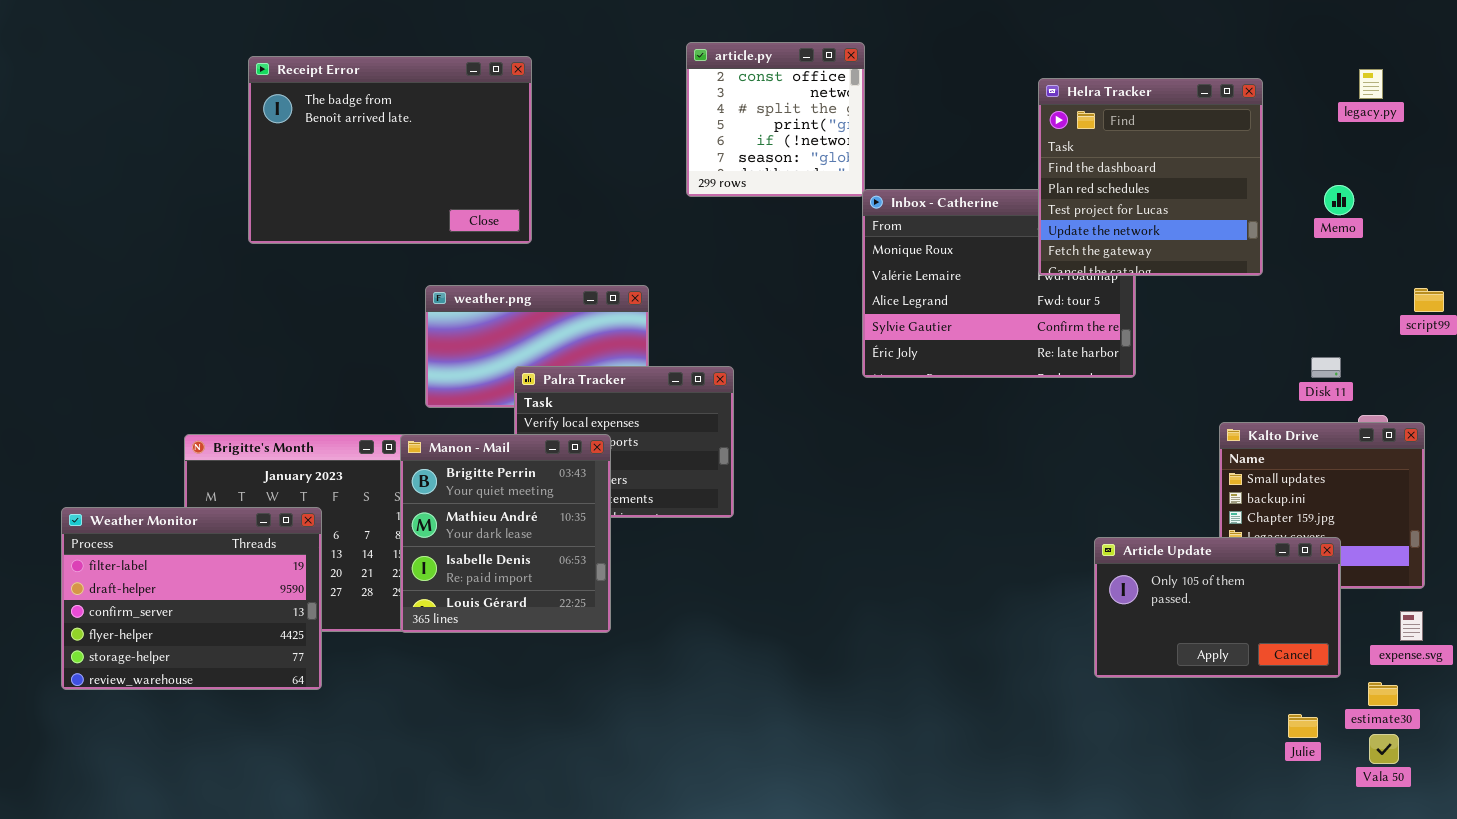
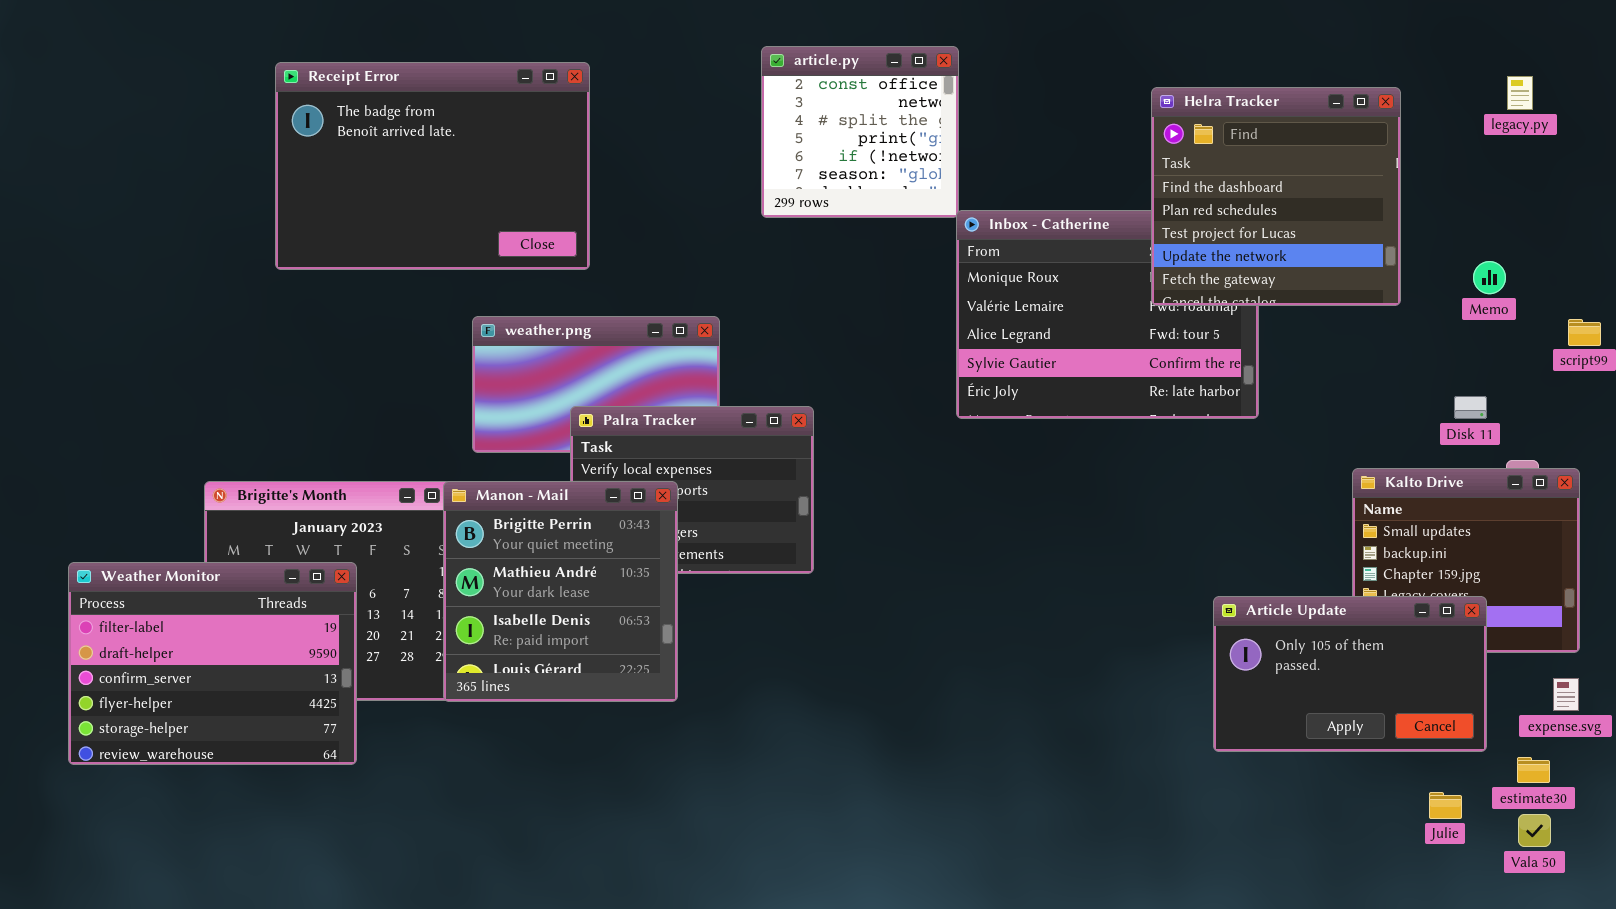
Memo: [1324,185,1354,215] -> [1473,261,1506,294], moved

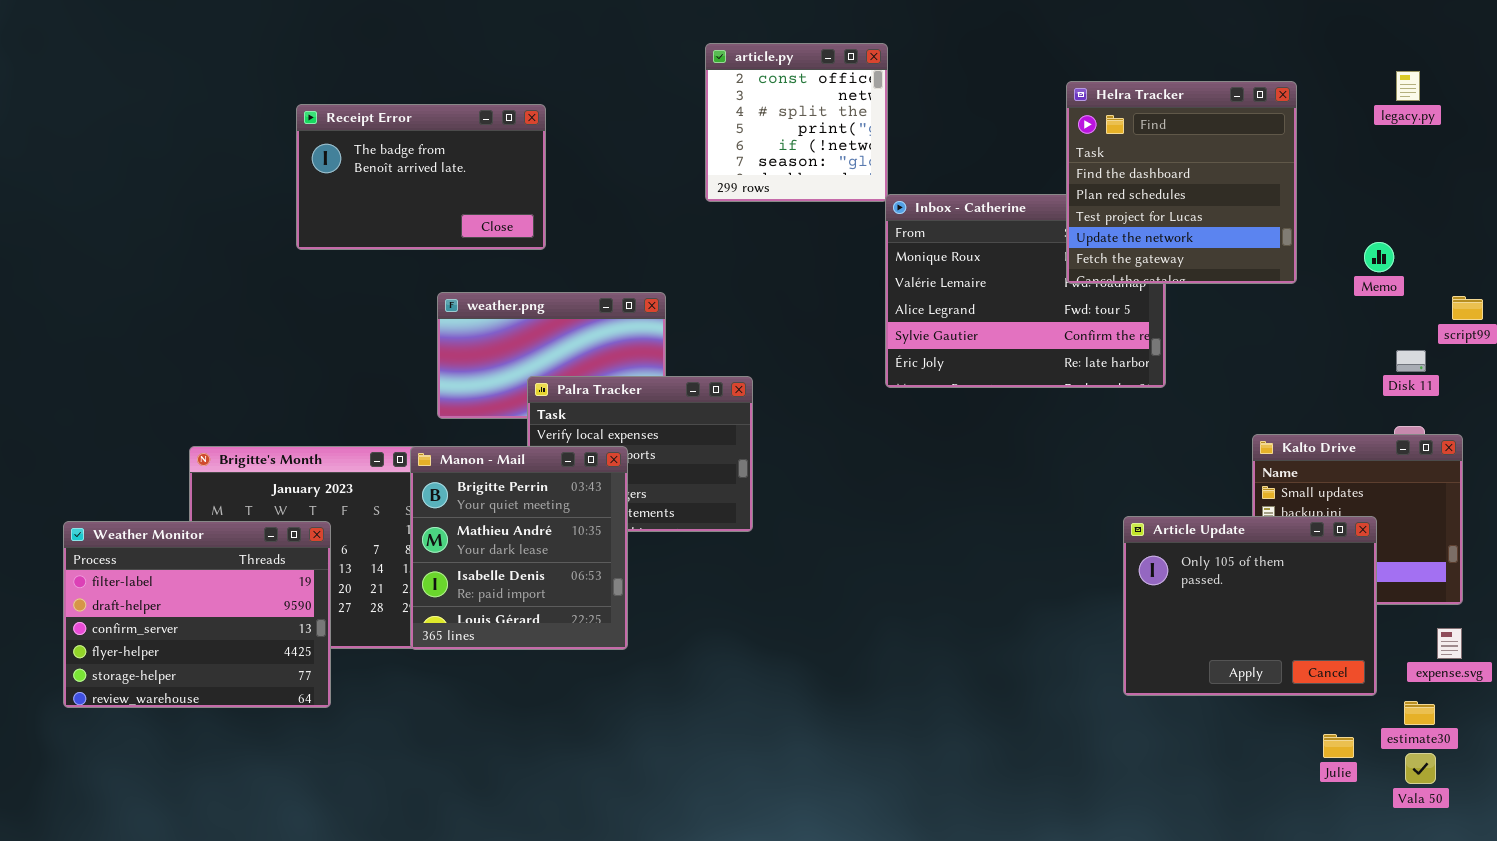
Receipt Error: [275,62,590,270] -> [296,104,546,250], resized
Disk 11: [1454,396,1487,419] -> [1396,350,1426,372], moved
Article Update: [1213,596,1487,752] -> [1123,516,1377,696], resized

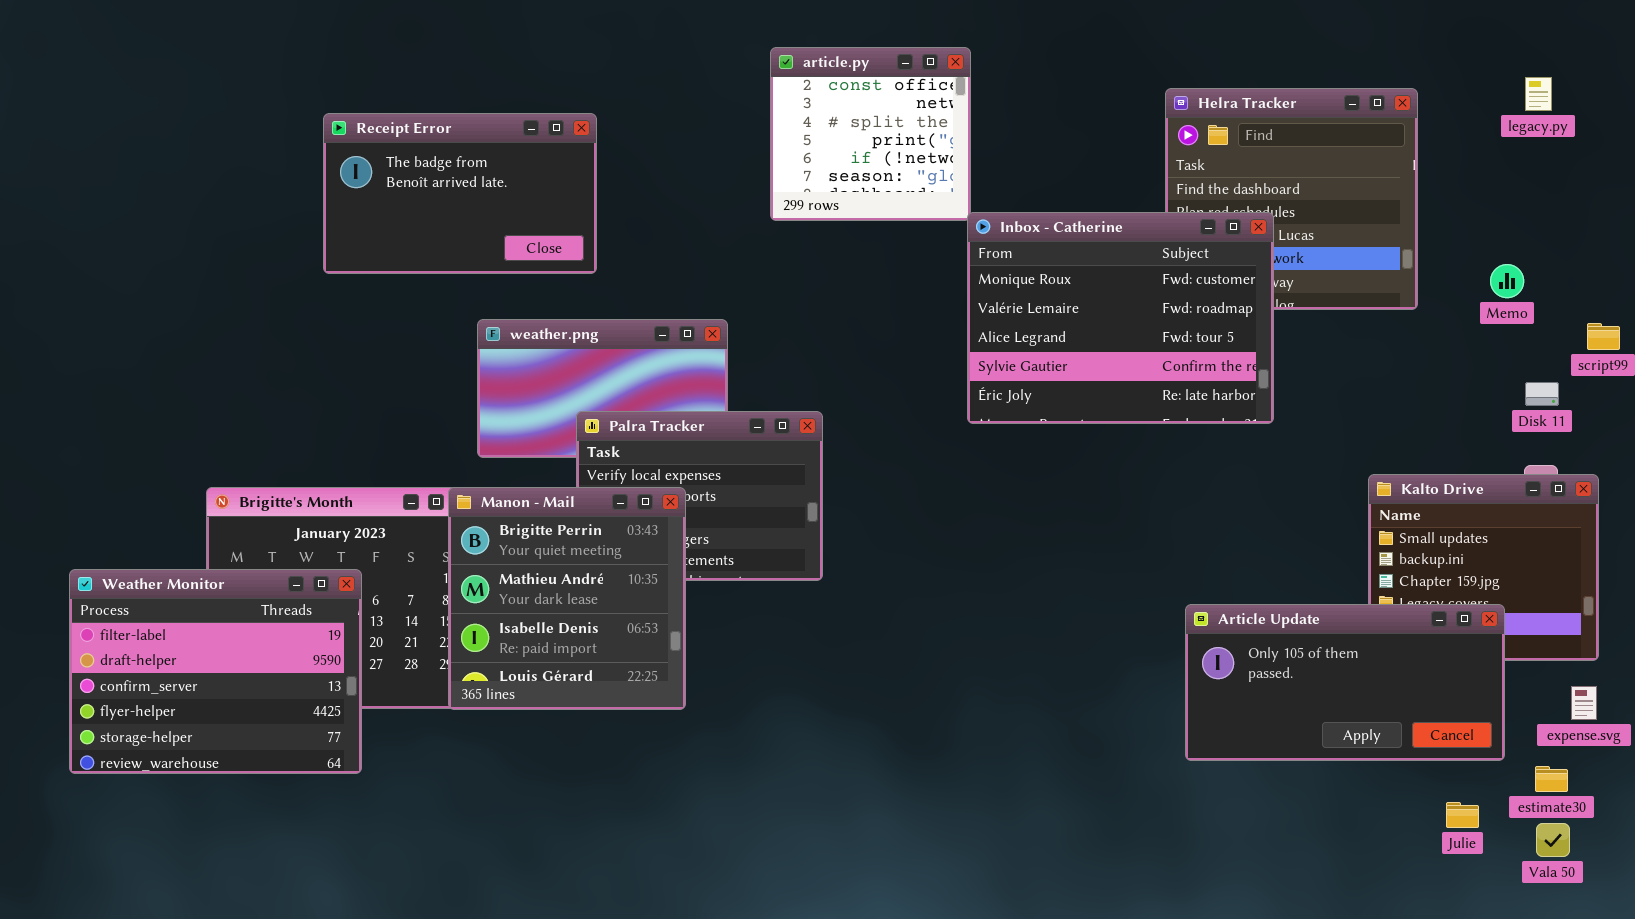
Inbox - Catherine: [885,194,1166,388] -> [967,212,1274,424], raised
Article Update: [1123,516,1377,696] -> [1185,604,1505,761], resized

